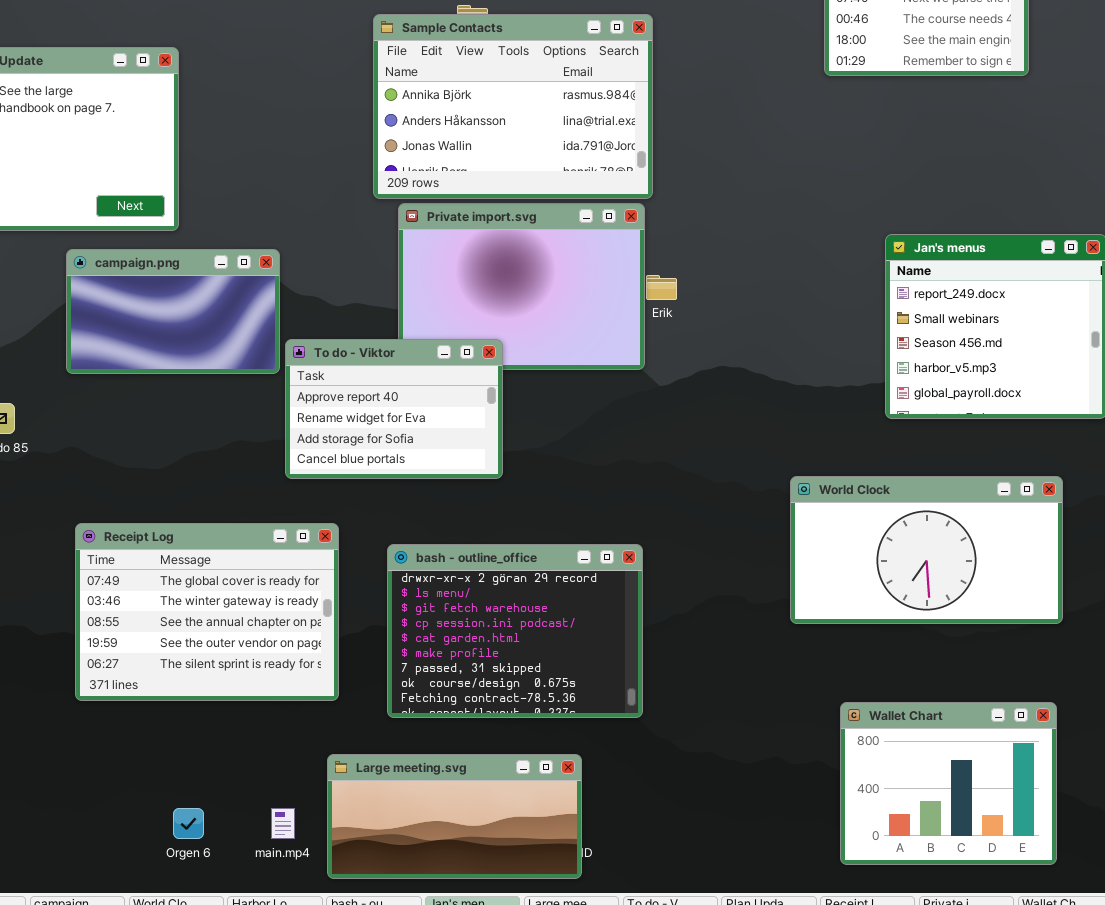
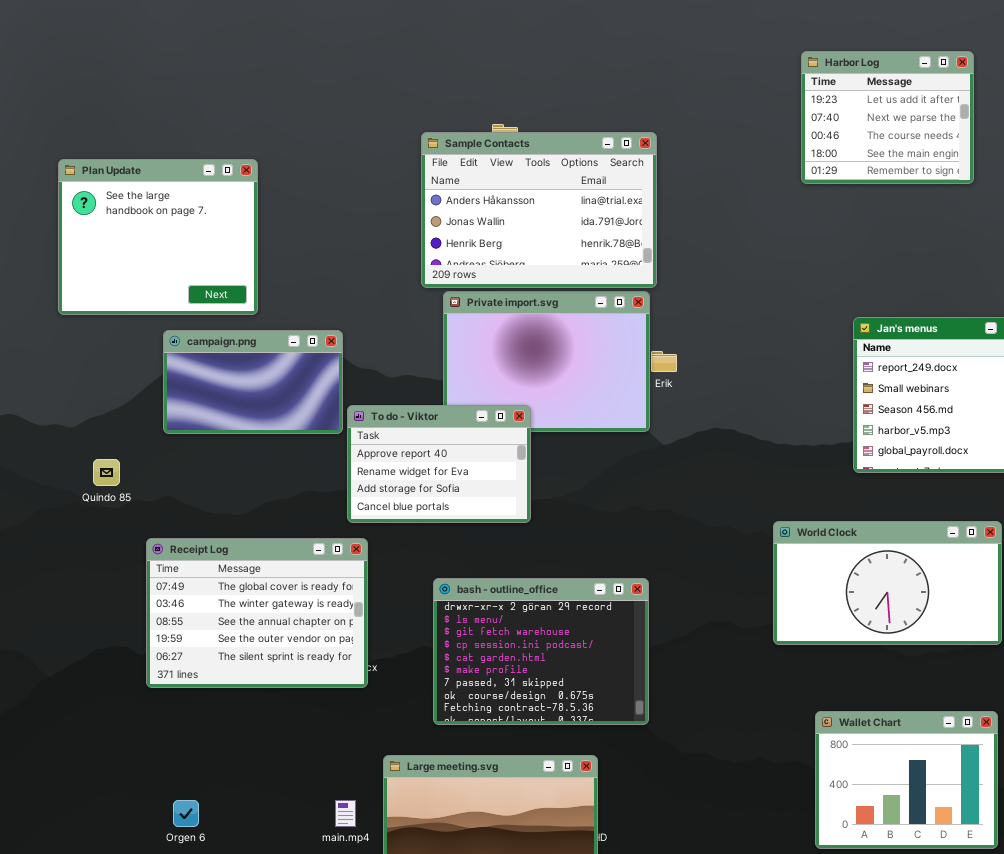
Sample Contacts: [373,14,653,199] -> [421,132,657,288], scrolled down 1 row
Receipt Log: [75,523,339,701] -> [146,538,368,688], moved
Orgen 6: [173,808,204,839] -> [173,800,199,827], moved

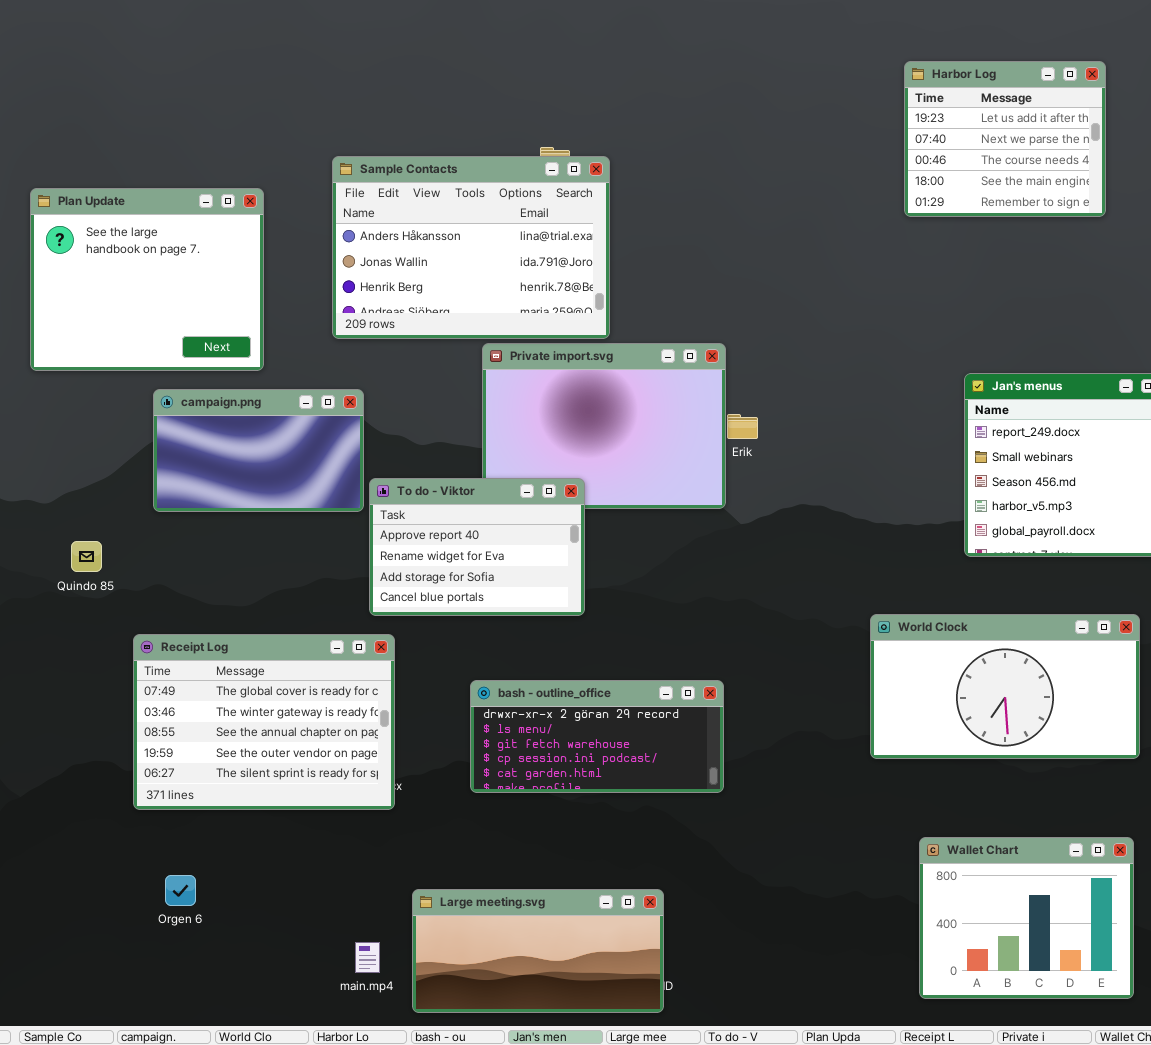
Sample Contacts: [421,132,657,288] -> [332,156,610,339], moved
bash - outline_office: [433,578,649,725] -> [470,680,724,793], resized
Orgen 6: [173,800,199,827] -> [165,875,196,906], moved

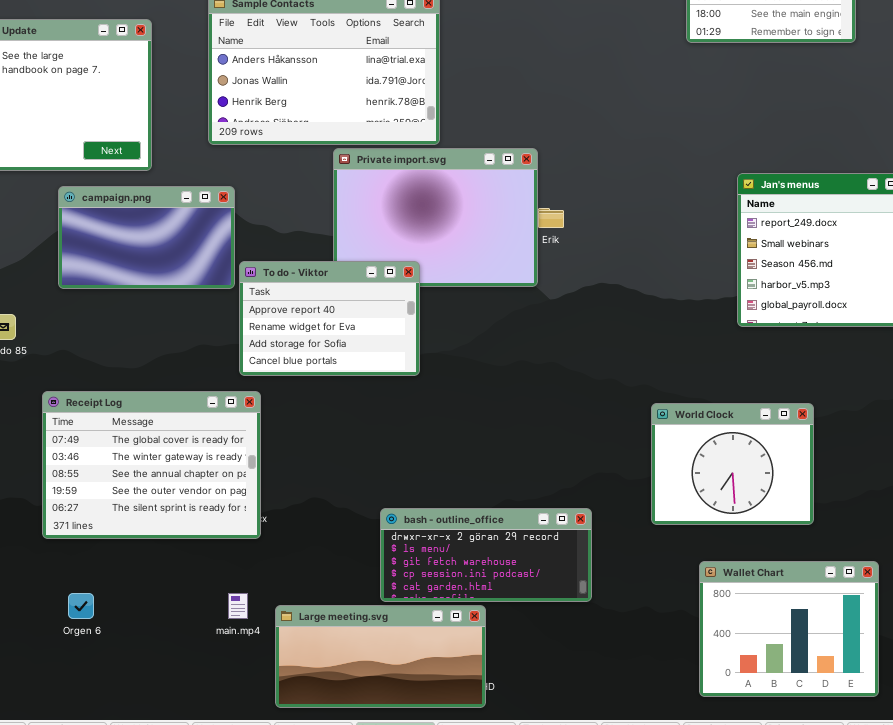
World Clock: [870,614,1140,759] -> [651,403,814,525], moved, resized
bash - outline_office: [470,680,724,793] -> [380,508,592,602], moved
main.mp4: [355,942,380,973] -> [228,593,248,619], moved

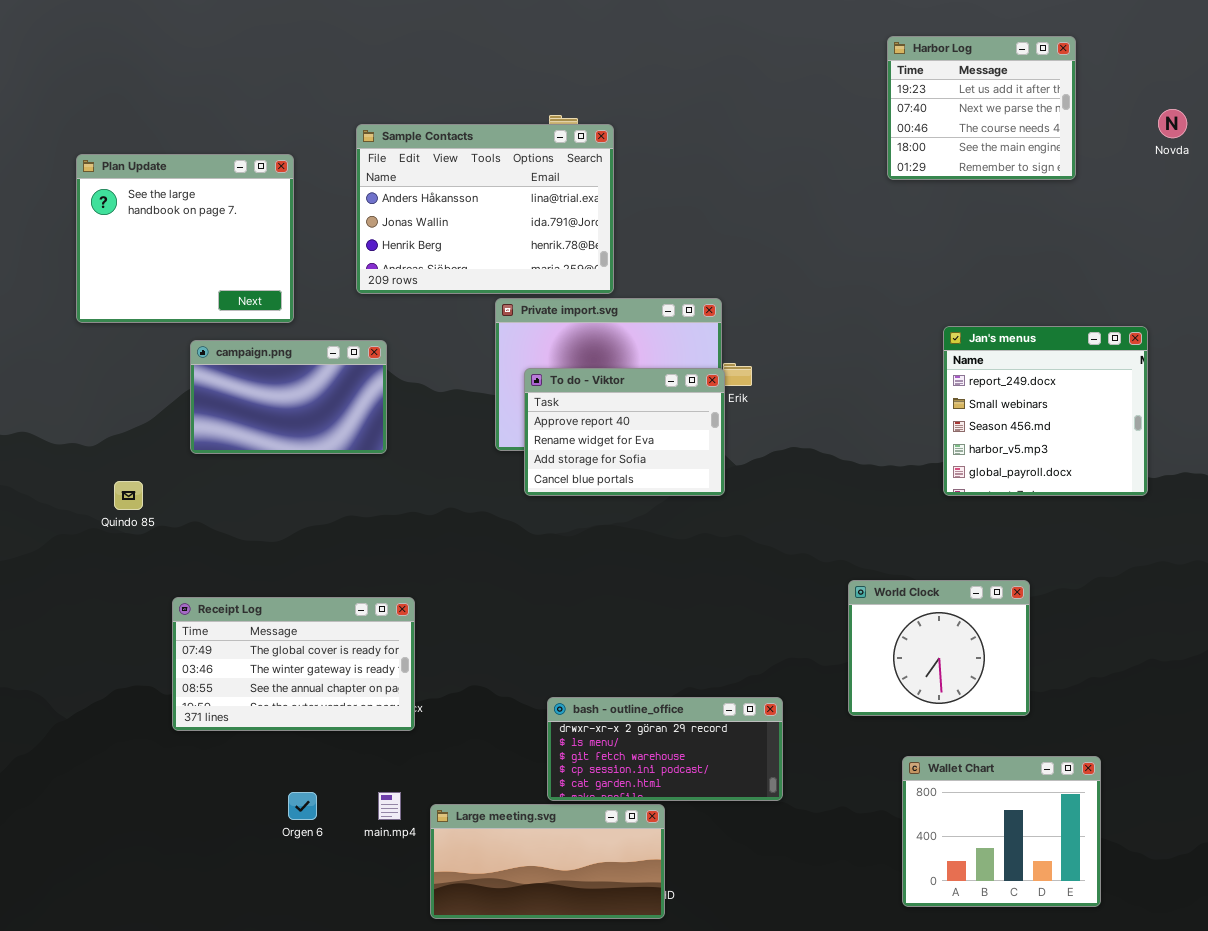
To do - Viktor: [239,261,420,376] -> [524,368,725,496], moved
Receipt Log: [42,391,261,539] -> [172,597,415,731], resized
Orgen 6: [68,593,94,619] -> [288,792,317,820], moved

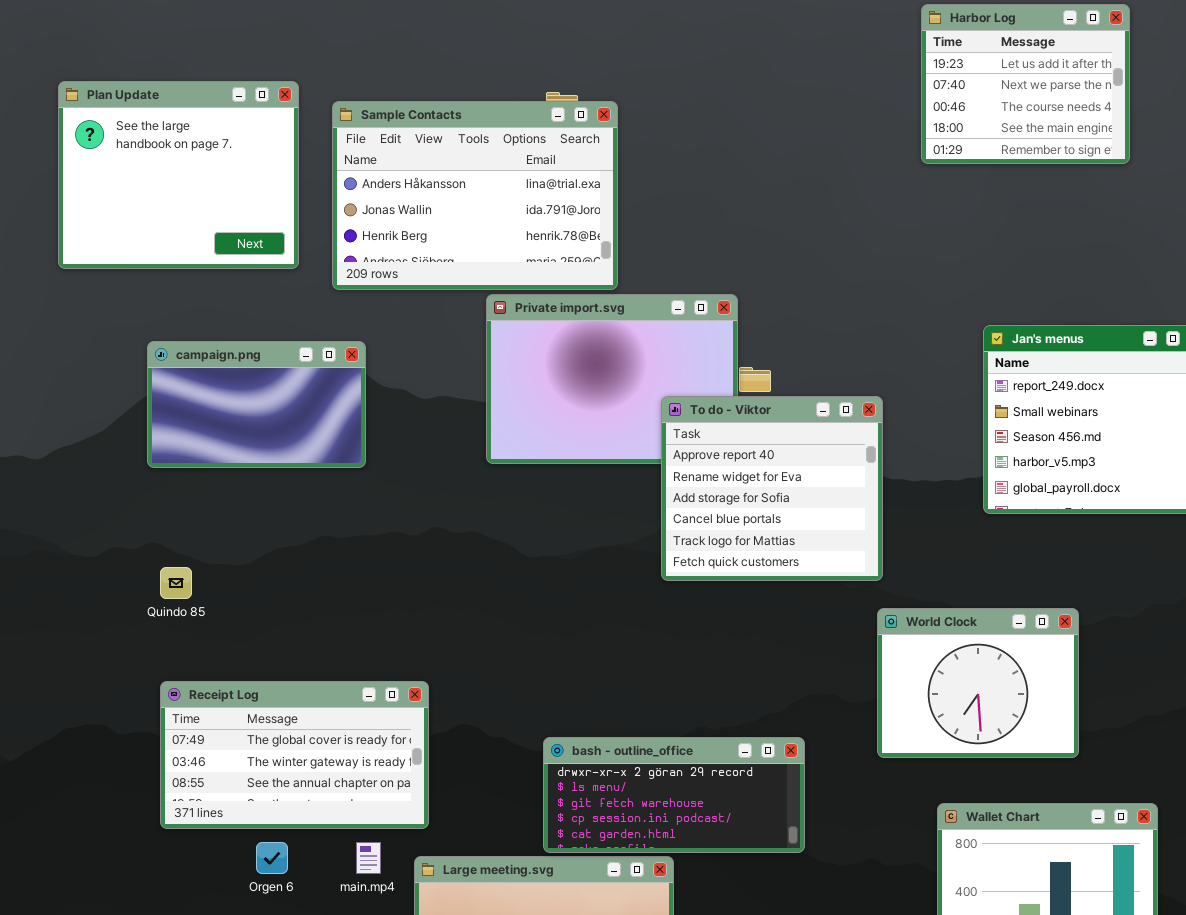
Plan Update: [76,154,294,323] -> [58,81,299,269], moved
To do - Viktor: [524,368,725,496] -> [661,396,883,581], moved, resized
Quindo 85: [114,481,143,510] -> [160,567,192,599], moved
Receipt Log: [172,597,415,731] -> [160,681,429,829], moved

